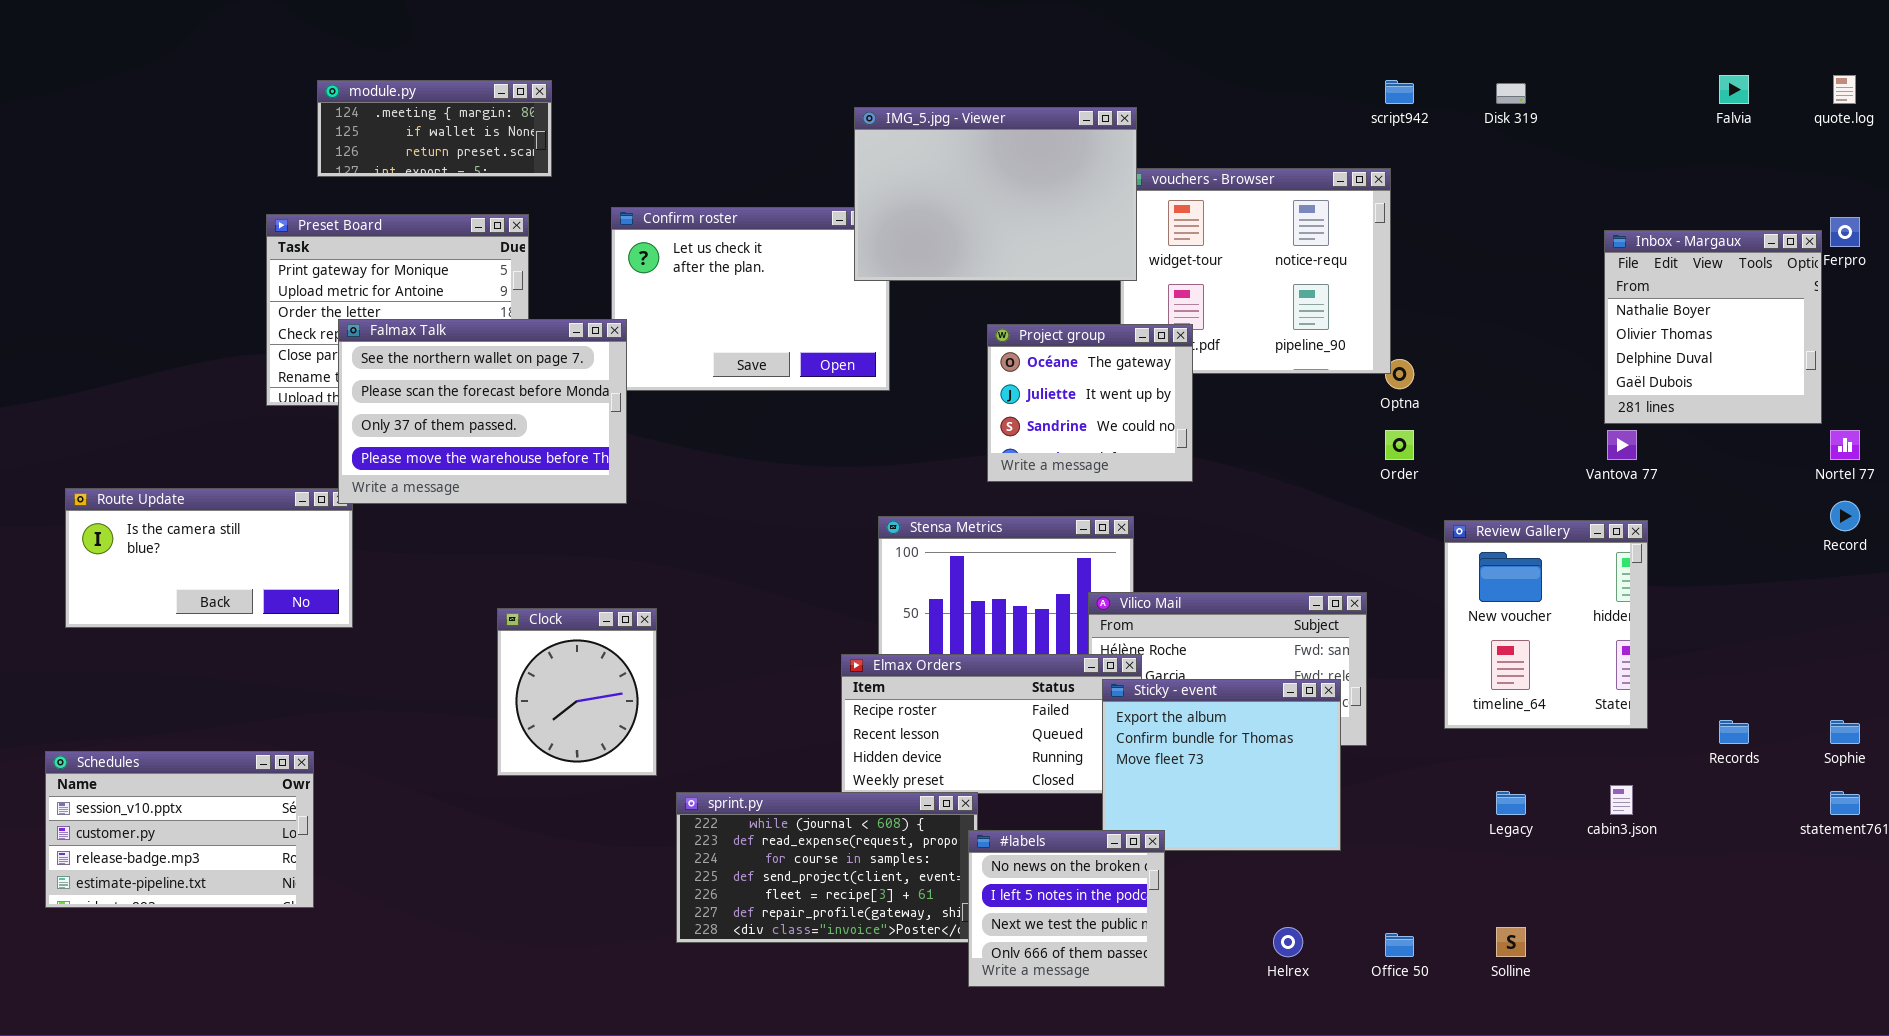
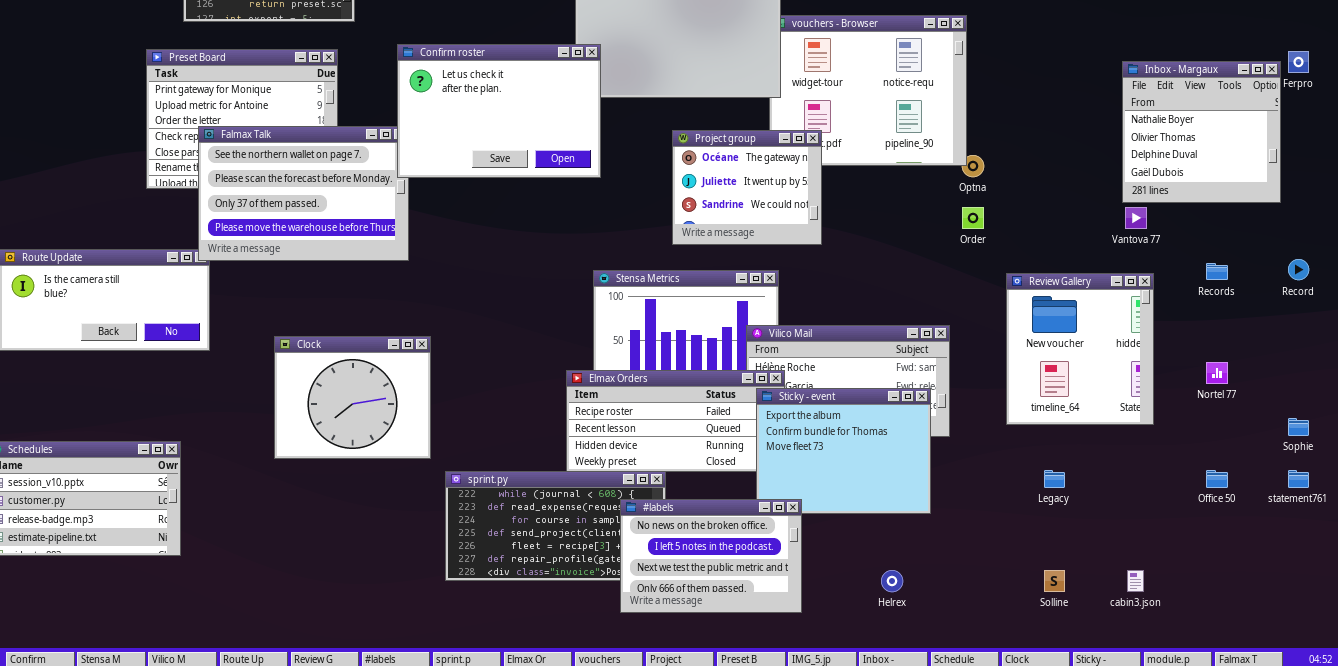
Confirm roster: [611,207,890,391] -> [397,44,601,178], raised
Nortel 77: [1830,430,1860,460] -> [1206,362,1228,384], moved
Clock: [497,608,657,776] -> [274,336,431,459], resized
Records: [1719,720,1749,744] -> [1206,263,1228,280], moved
cabin3.json: [1610,785,1633,815] -> [1127,570,1144,592], moved
#labels: [968,830,1165,987] -> [620,499,802,613], resized
Office 50: [1385,933,1414,957] -> [1206,470,1228,488], moved

